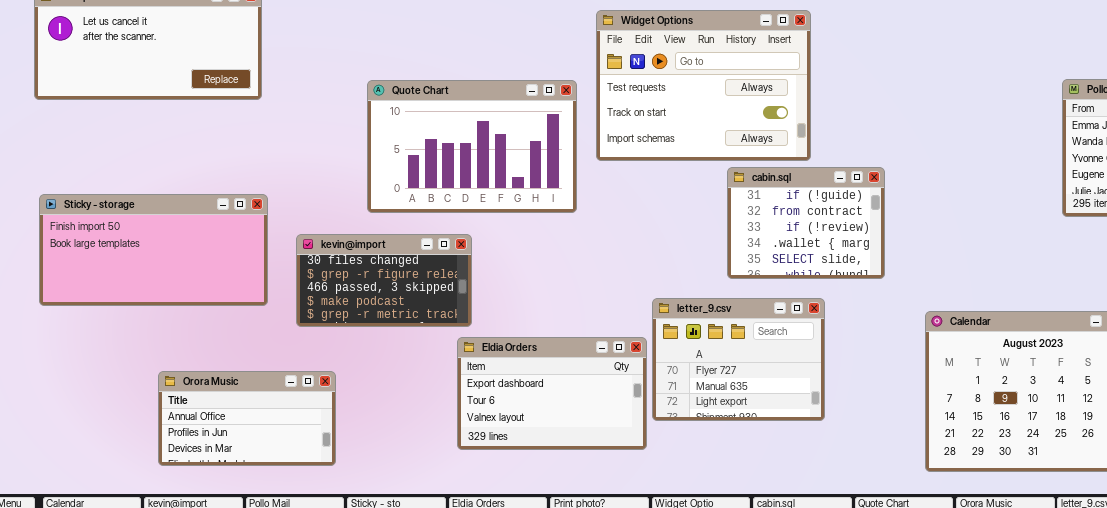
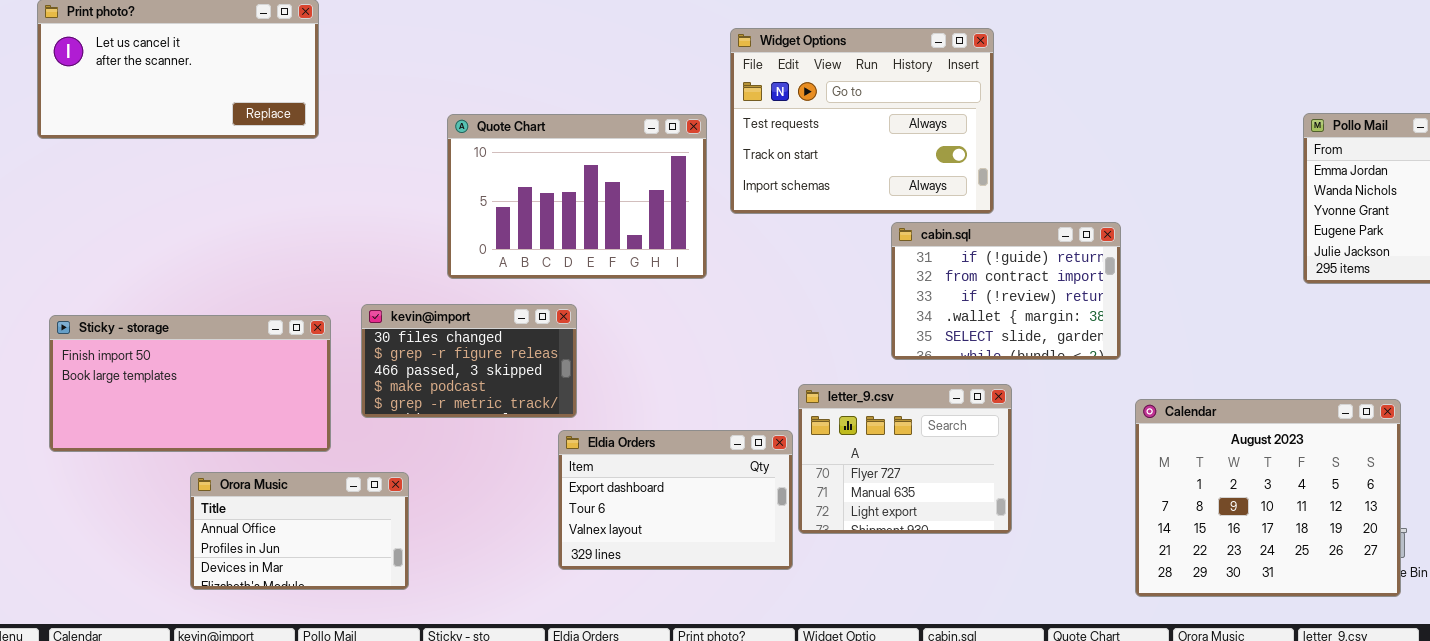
cabin.sql: [727,167,885,279] -> [891,222,1121,360], resized
Sticky - storage: [39,194,268,306] -> [49,315,331,452], moved

